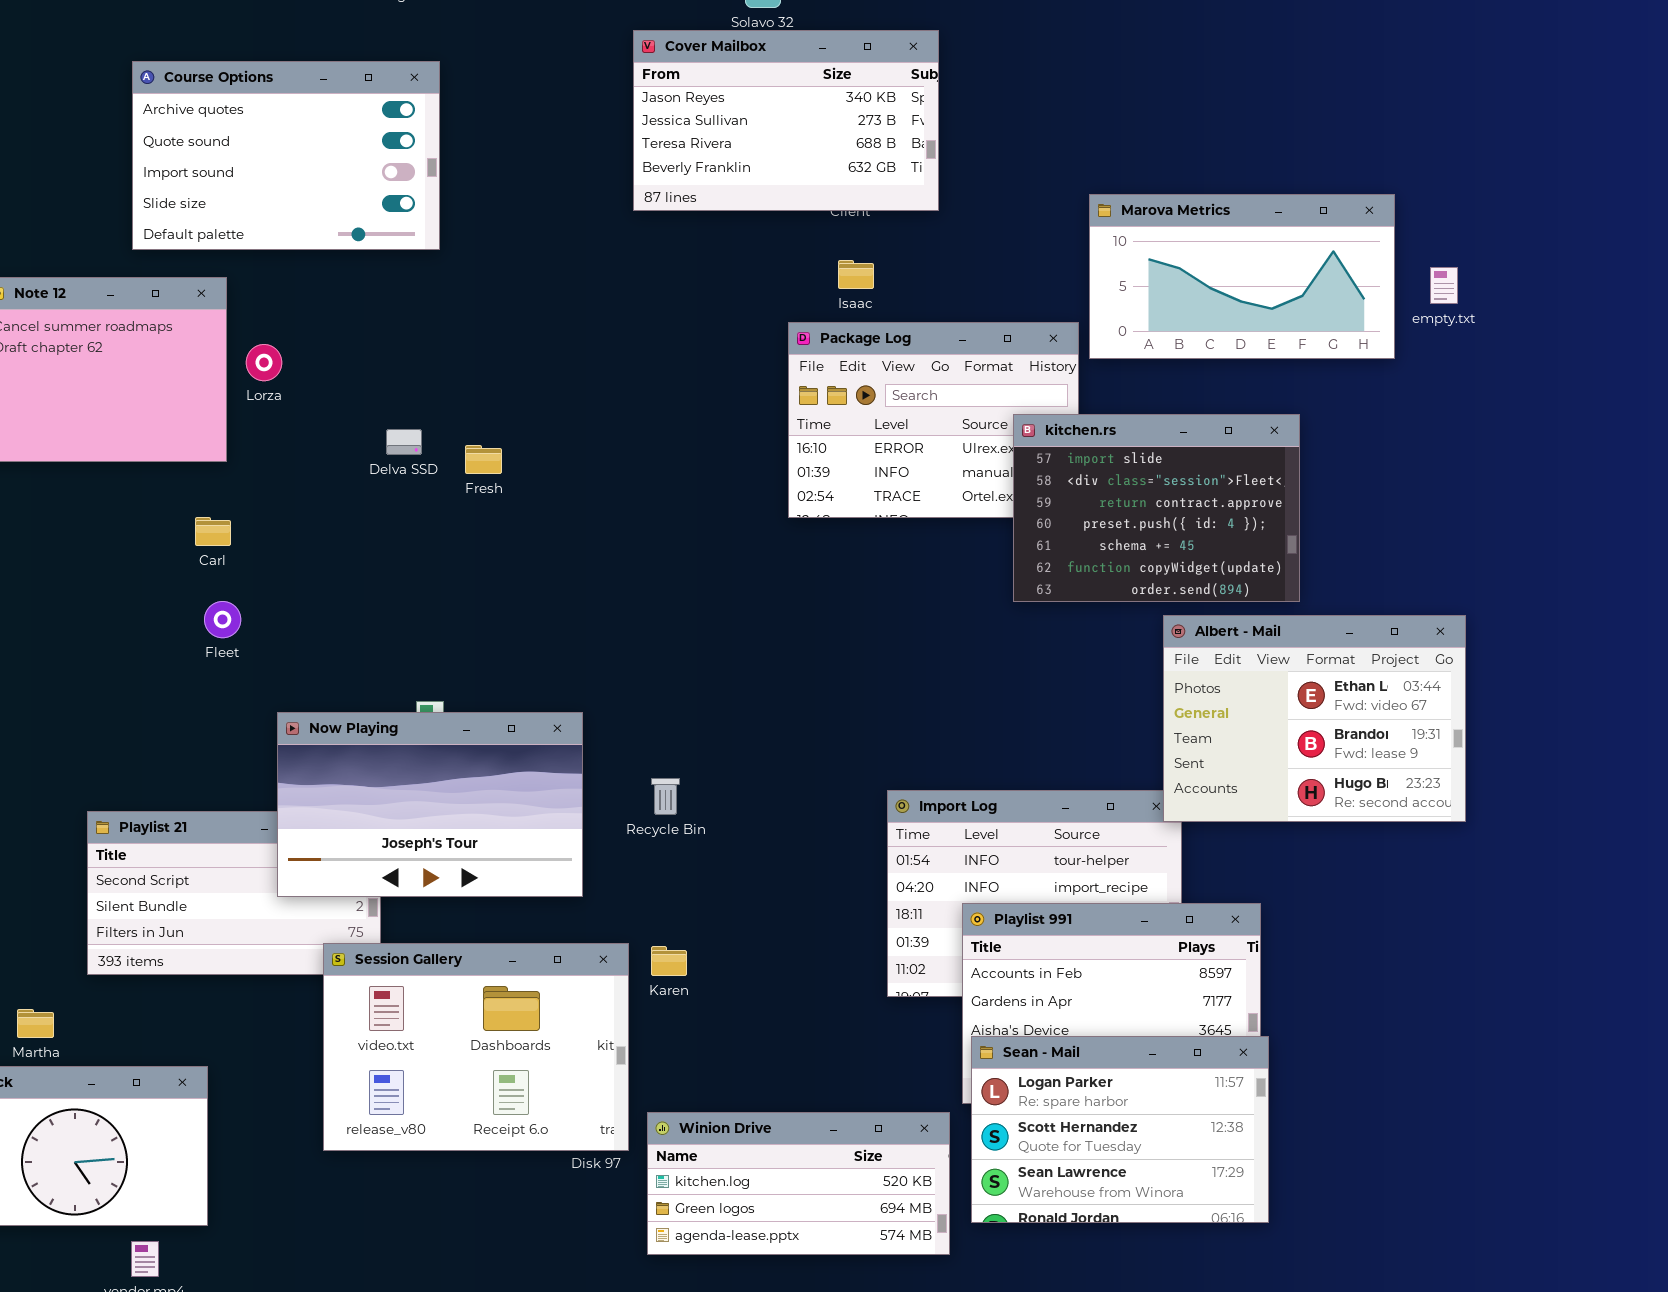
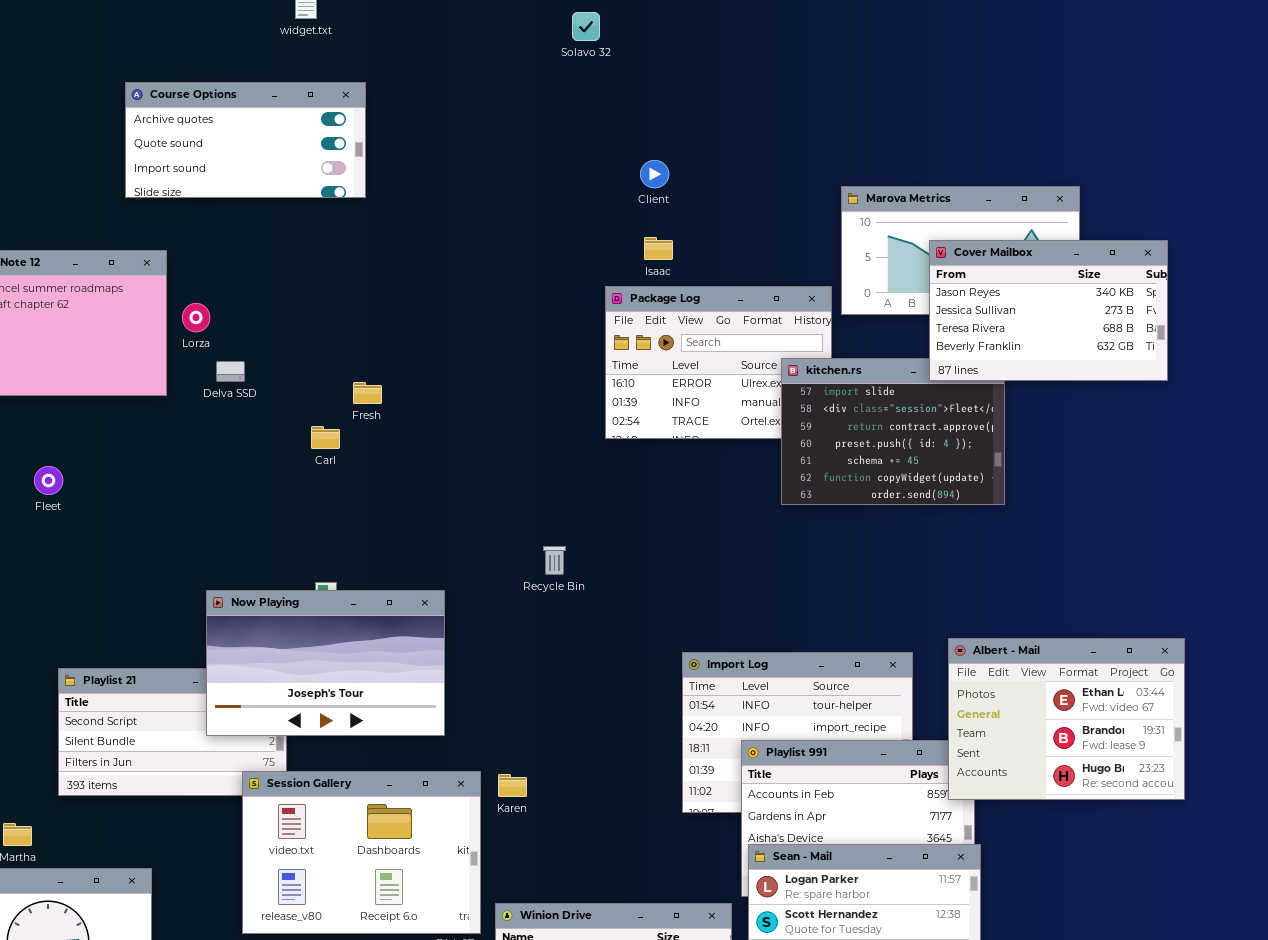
Cover Mailbox: [633,30,939,211] -> [929,240,1168,381], moved
Course Options: [132,61,440,250] -> [125,82,366,198], moved, resized
Delva SSD: [386,429,422,455] -> [216,361,245,382], moved
Carl: [195,517,231,546] -> [311,426,340,449], moved
Fleet: [204,601,241,638] -> [34,466,63,495], moved
Albert - Mail: [1163,615,1466,822] -> [948,638,1185,800], moved
Recycle Bin: [651,778,680,815] -> [543,546,566,575], moved

